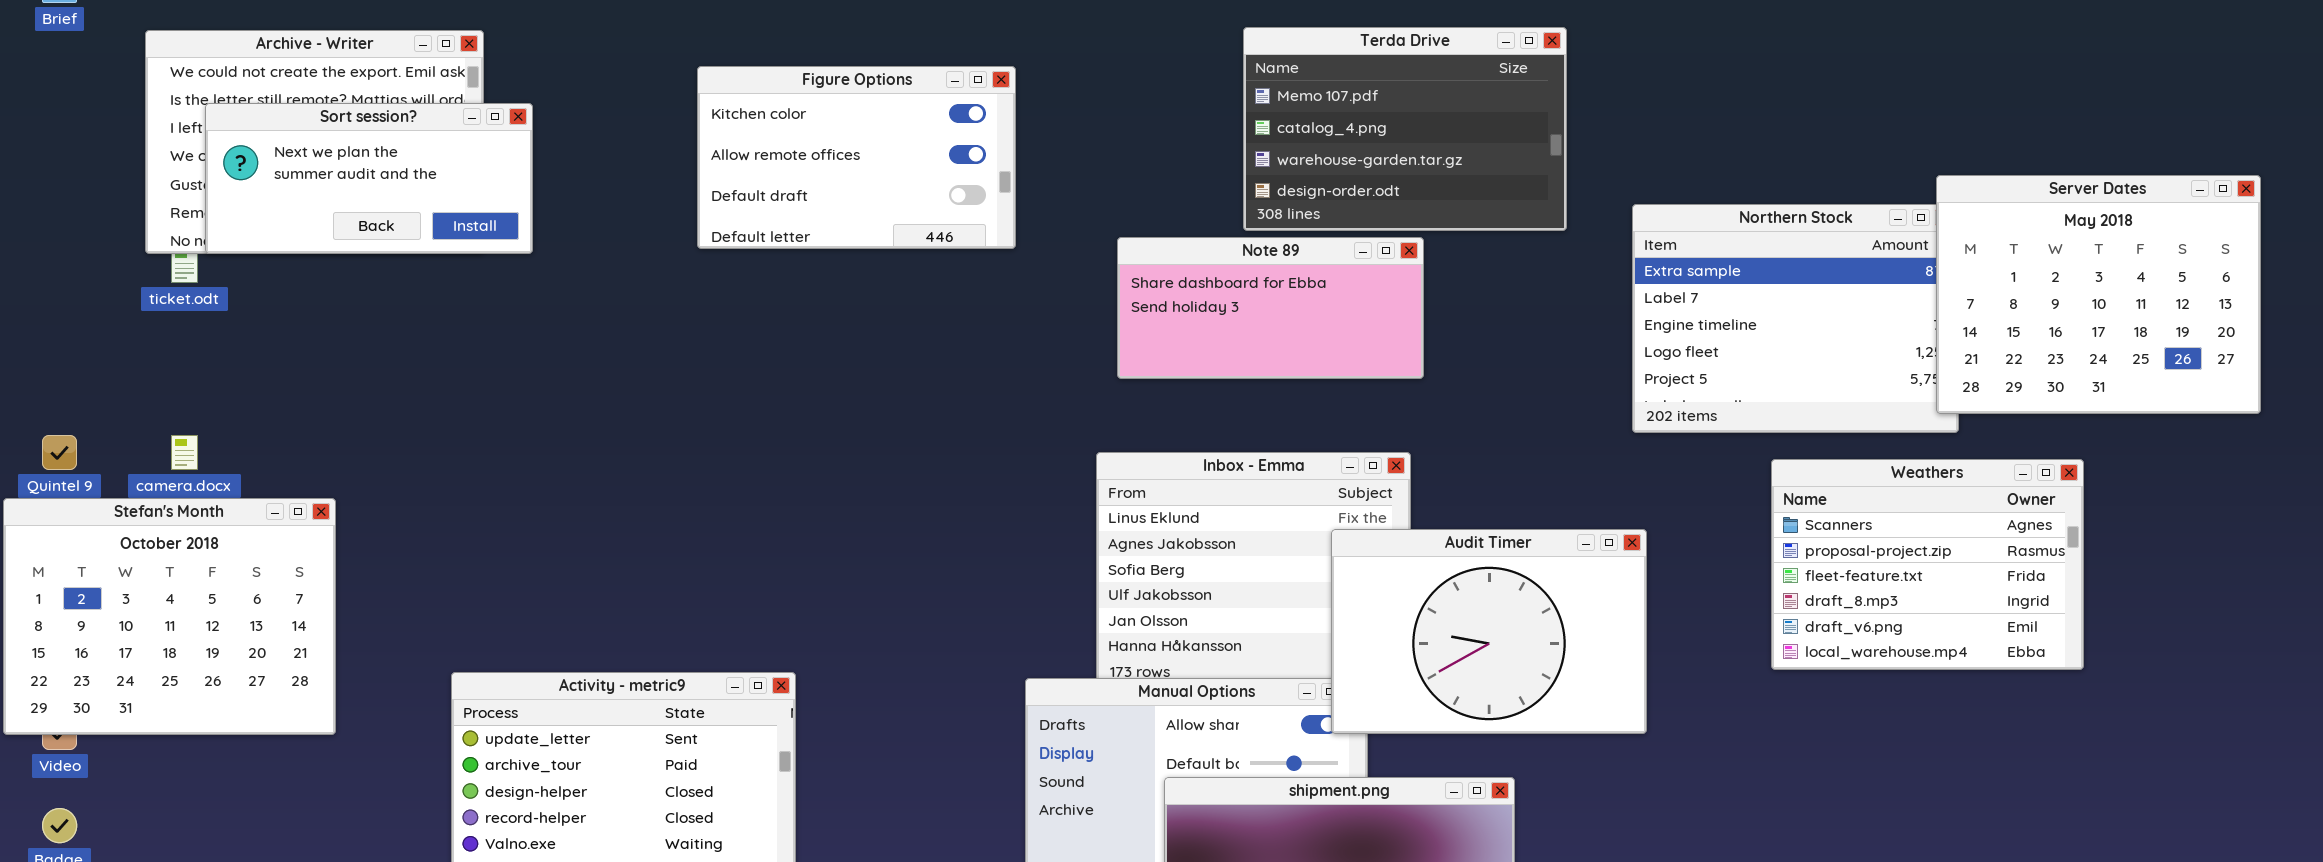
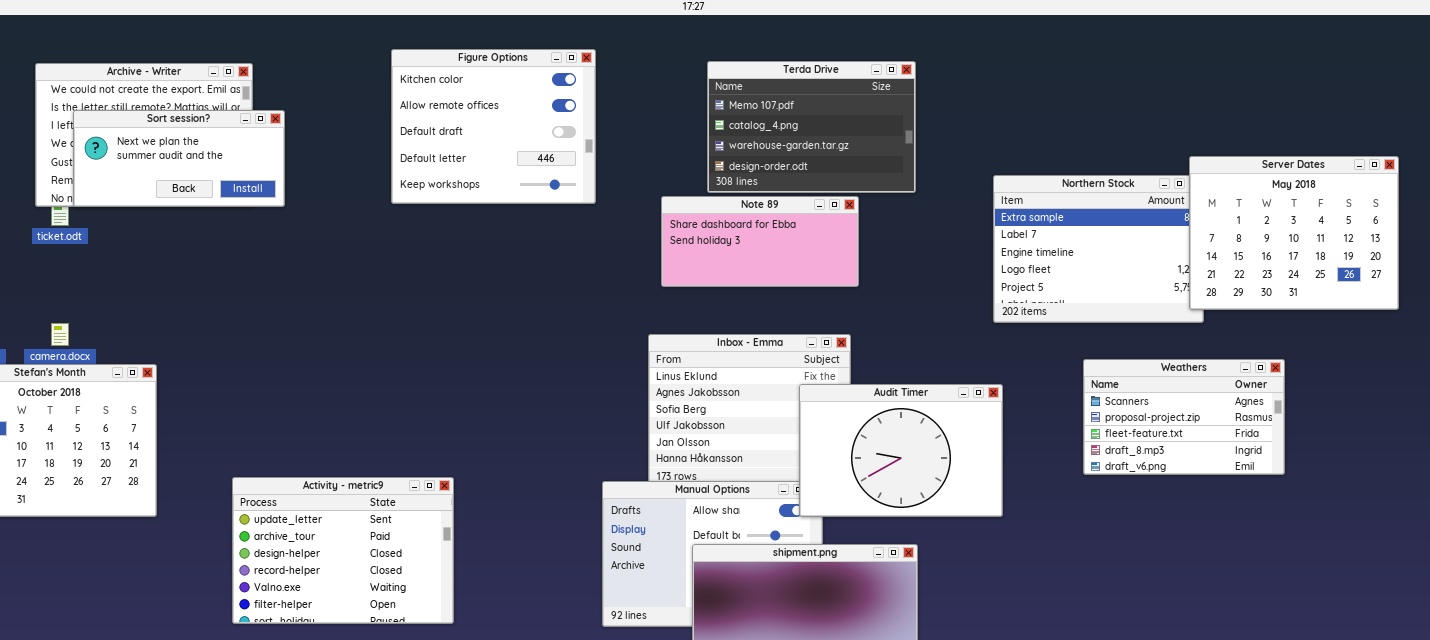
Terda Drive: [1243,27,1567,231] -> [707,61,916,193], moved
Figure Options: [697,66,1016,249] -> [391,49,596,204], resized
Weathers: [1771,459,2084,670] -> [1083,359,1285,475], resized

